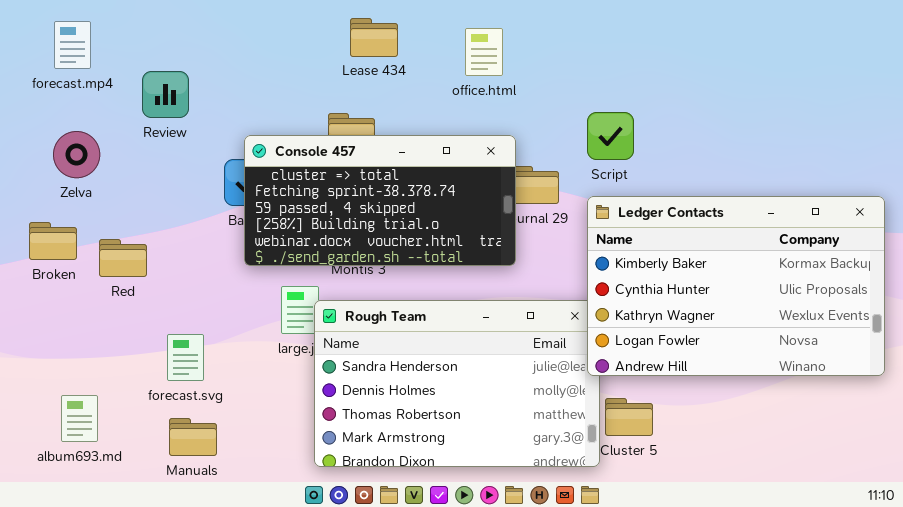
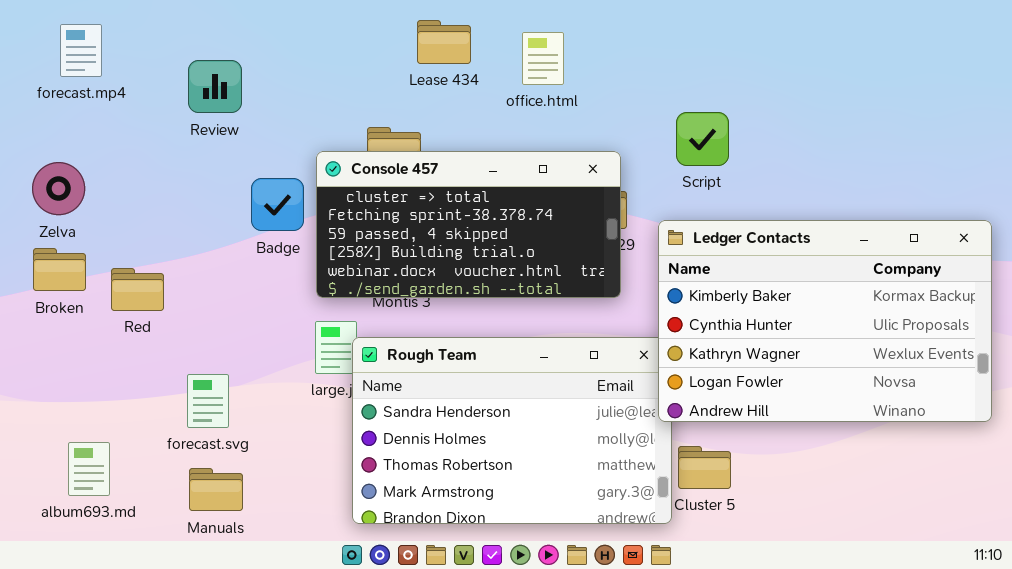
Lease 434: [350,18,398,57] -> [417,20,471,64], moved
Review: [142,71,189,118] -> [188,60,242,113], moved
Script: [587,112,634,160] -> [676,112,729,166], moved
Zelva: [53,131,100,178] -> [32,162,85,215], moved
Console 457: [244,135,516,266] -> [316,151,621,298], moved

